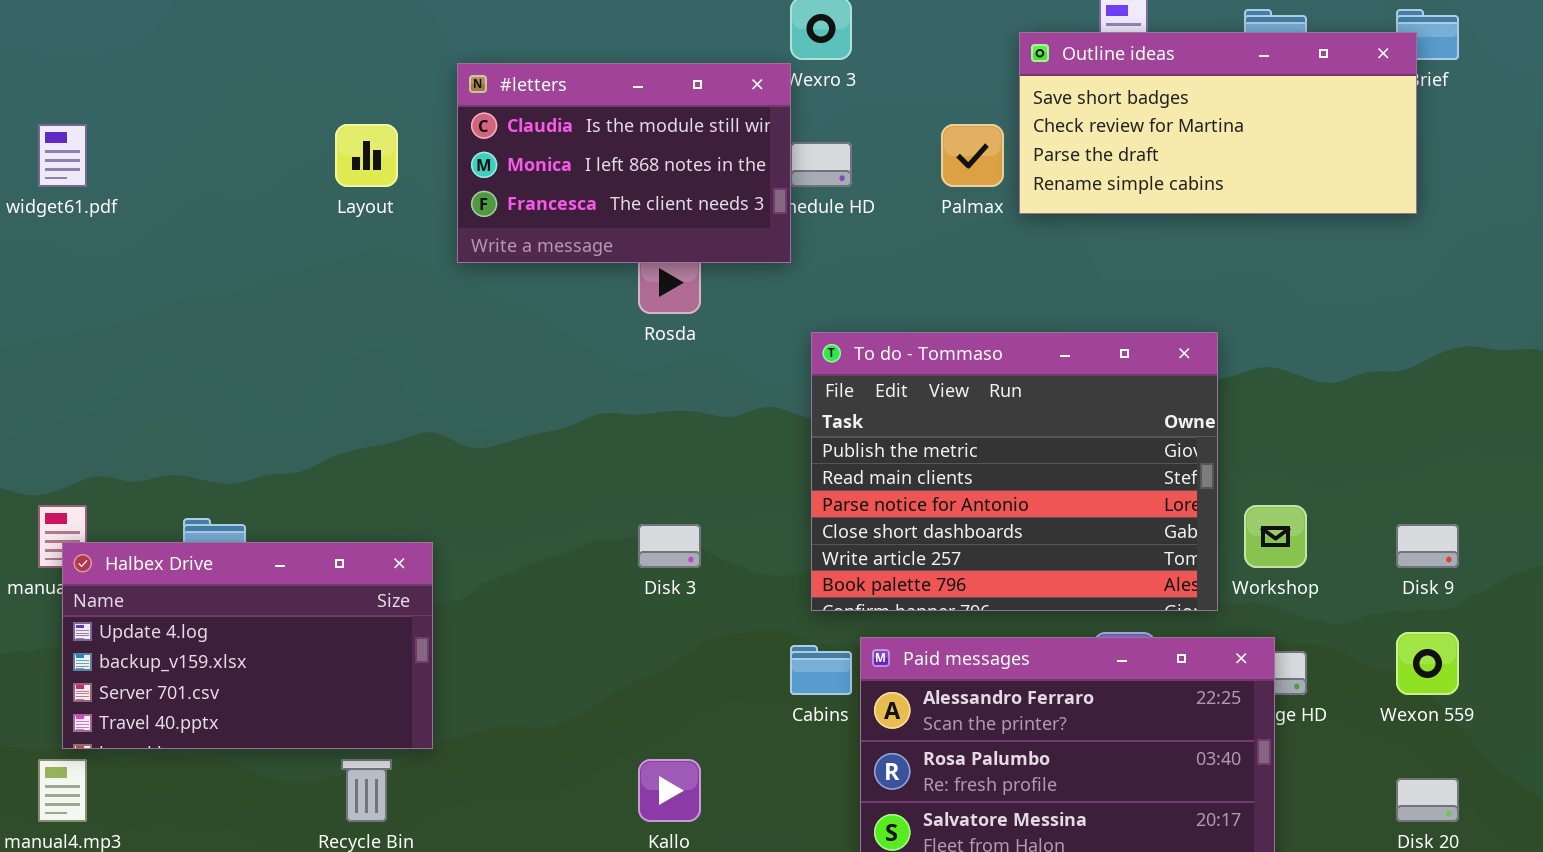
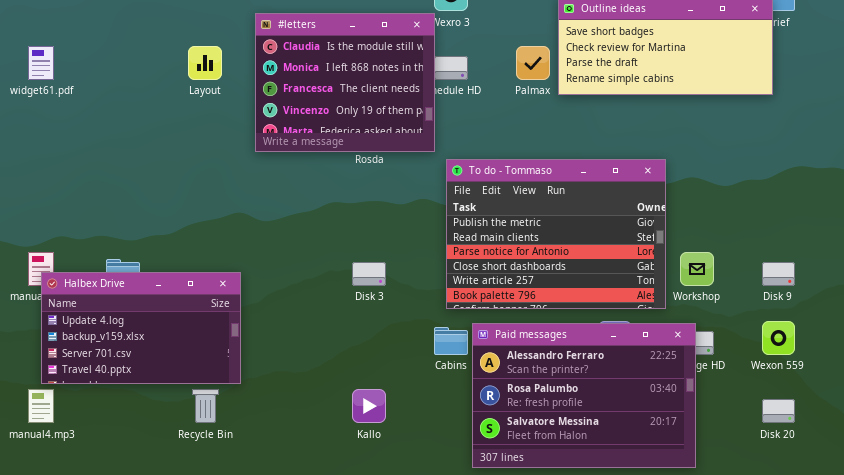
#letters: [457,63,791,263] -> [255,13,435,152], resized

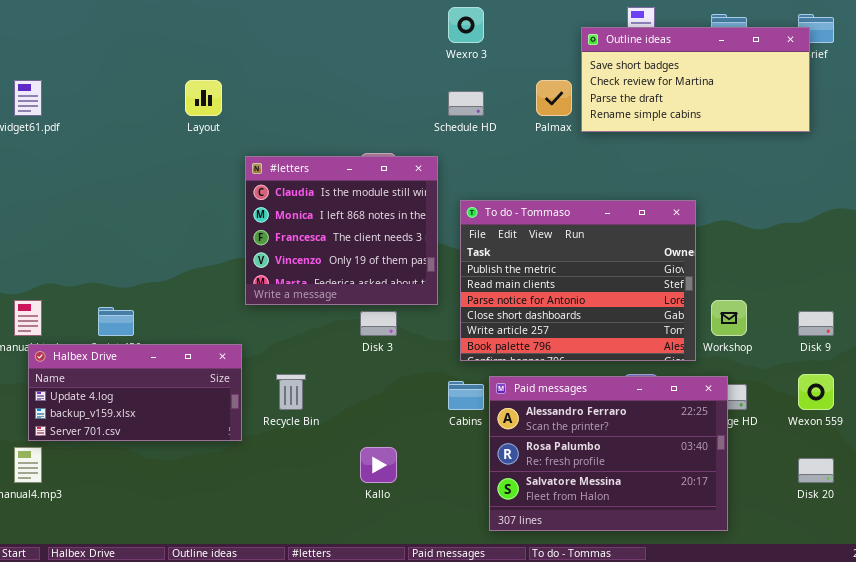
#letters: [255,13,435,152] -> [245,156,438,305], moved
Halbex Drive: [41,272,241,384] -> [28,344,242,441], resized
Recycle Bin: [192,389,219,423] -> [276,374,306,410], moved

